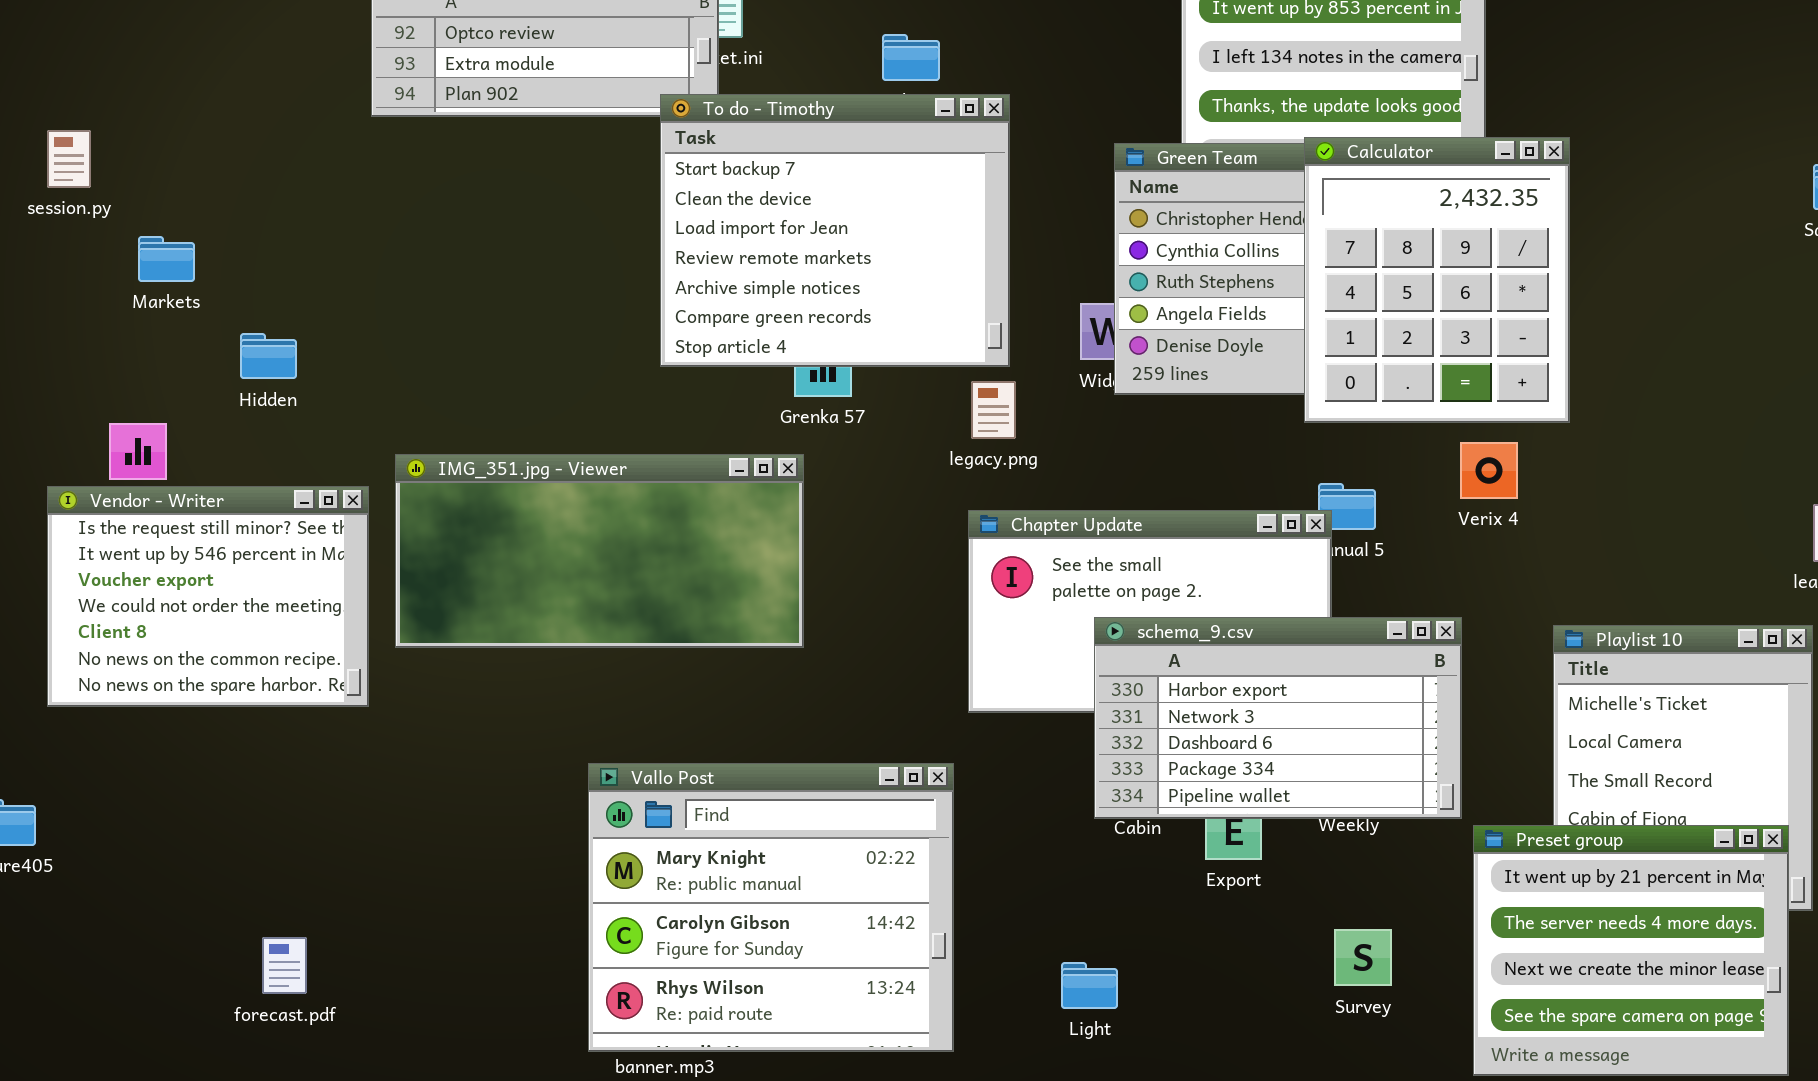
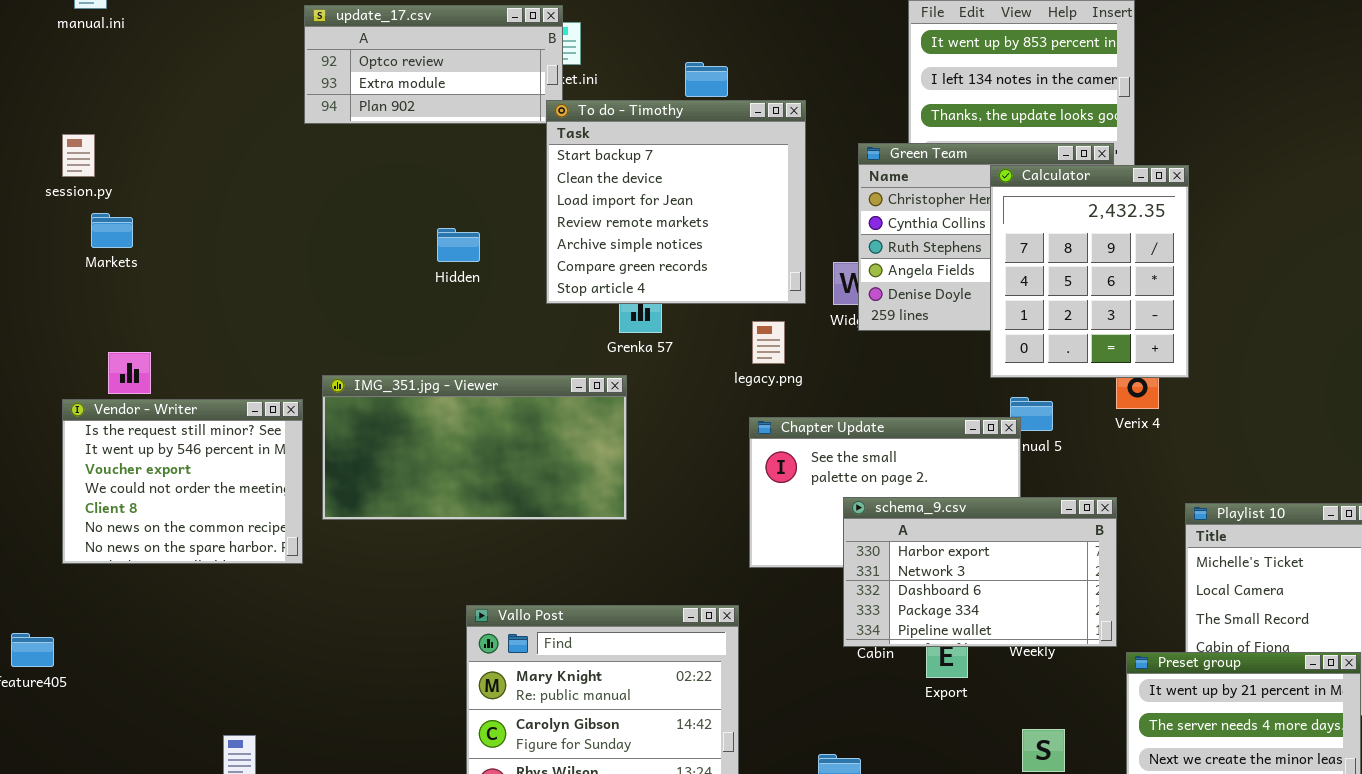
To do - Timothy: [660,94,1010,367] -> [546,100,806,304], moved
Calculator: [1304,137,1570,423] -> [990,165,1189,378], moved
Markets: [138,236,195,282] -> [91,213,133,248], moved
Hidden: [240,333,297,379] -> [437,228,480,262], moved

